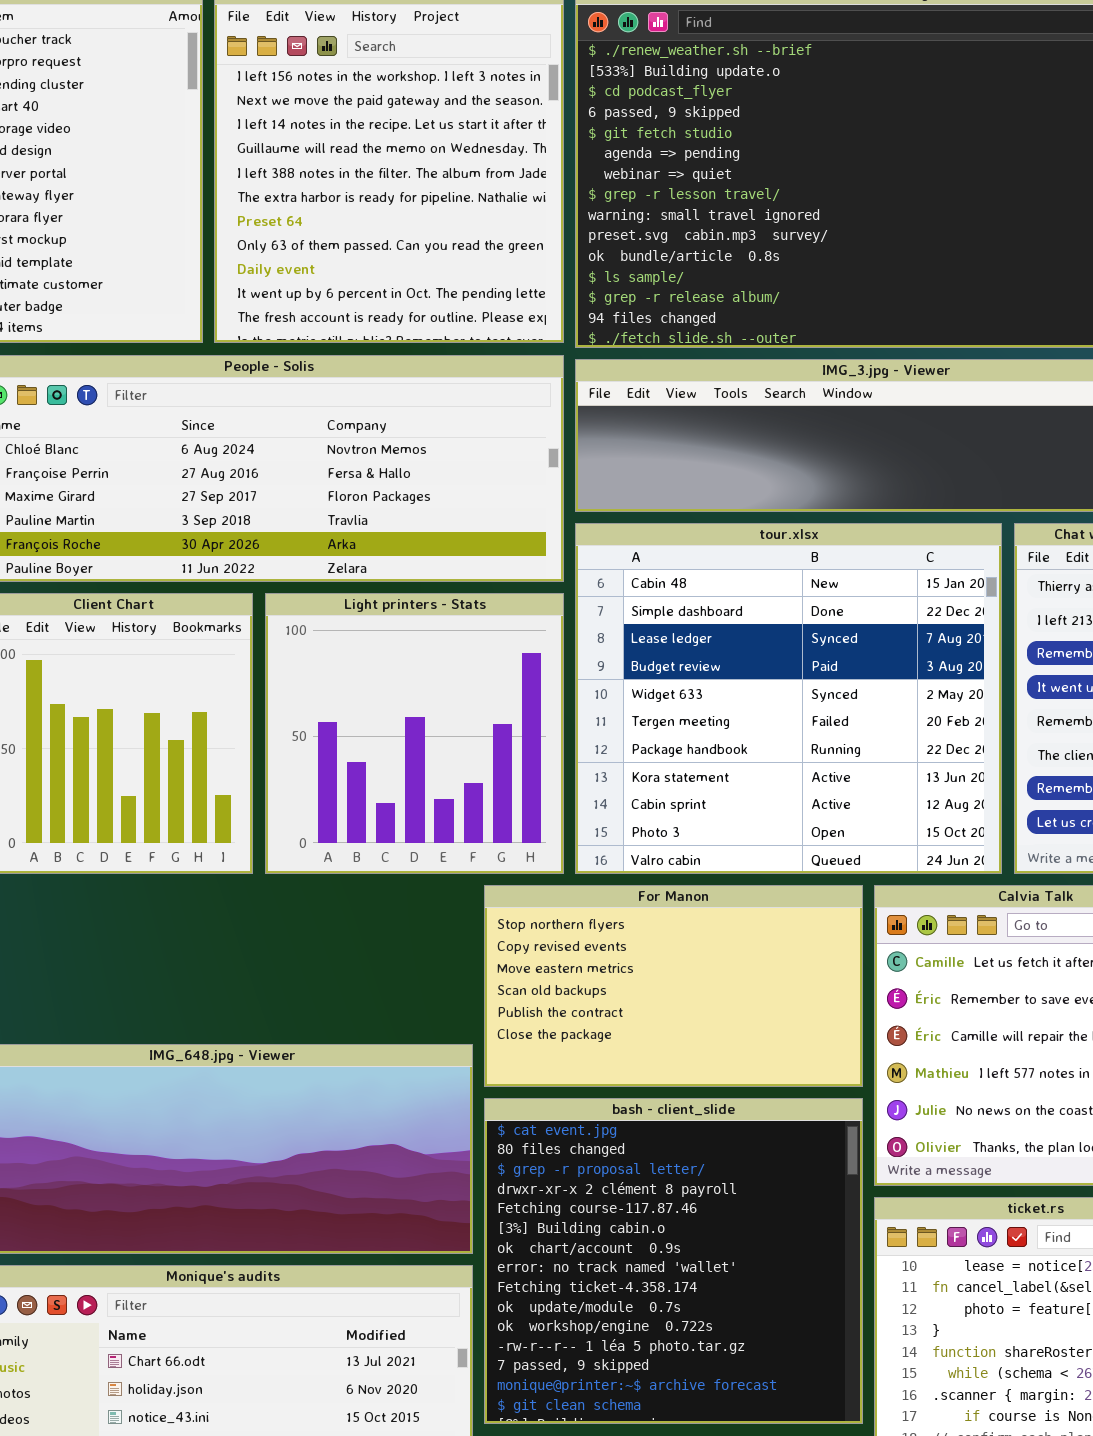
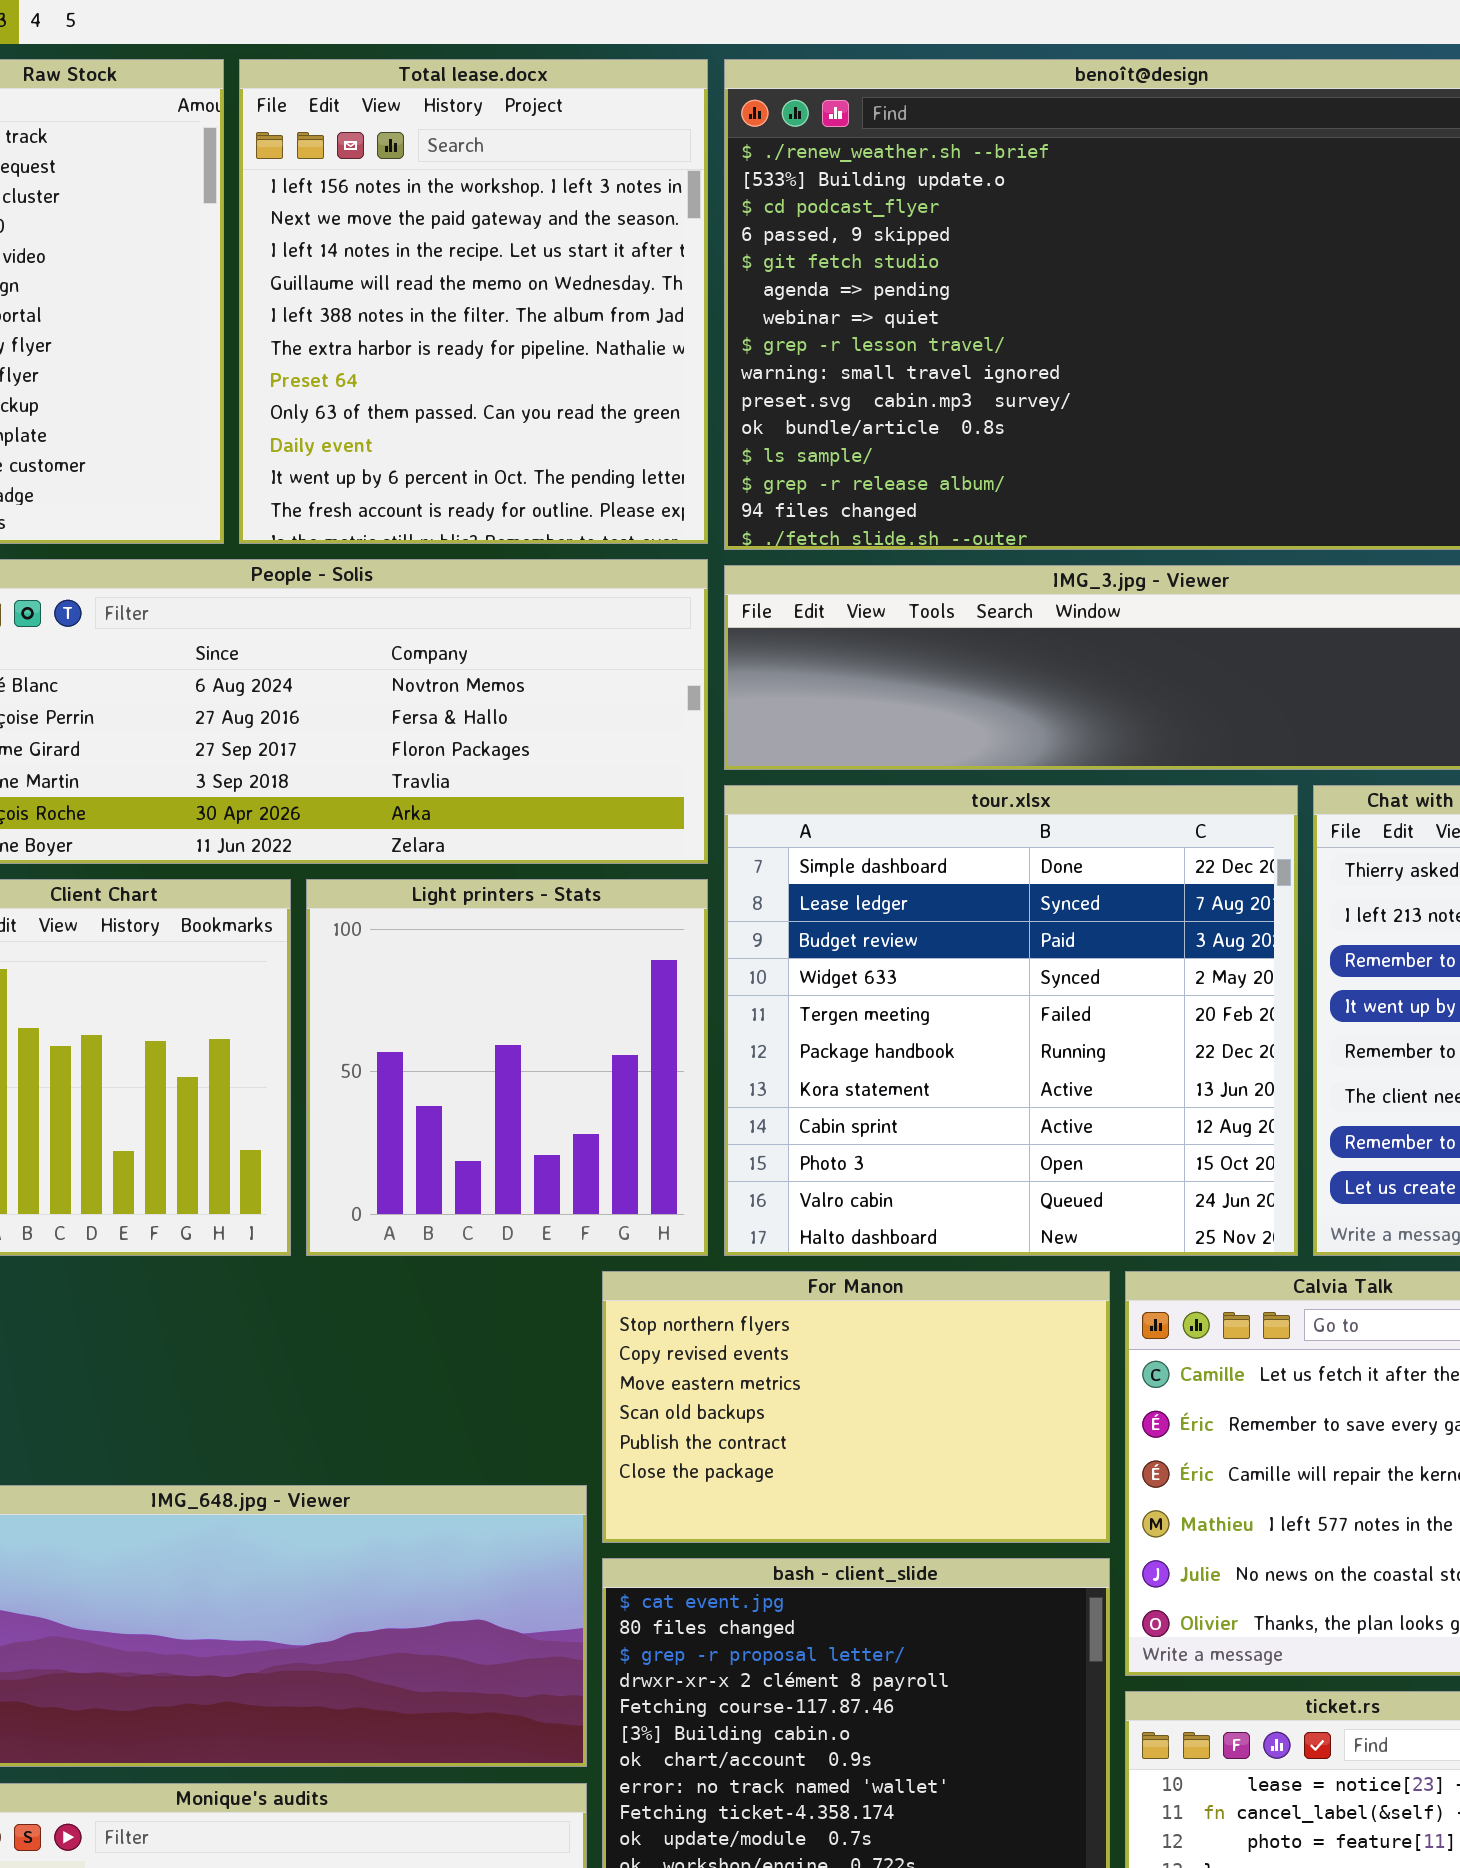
tour.xlsx: [575,523,1002,874] -> [724,785,1298,1256], scrolled down 1 row

